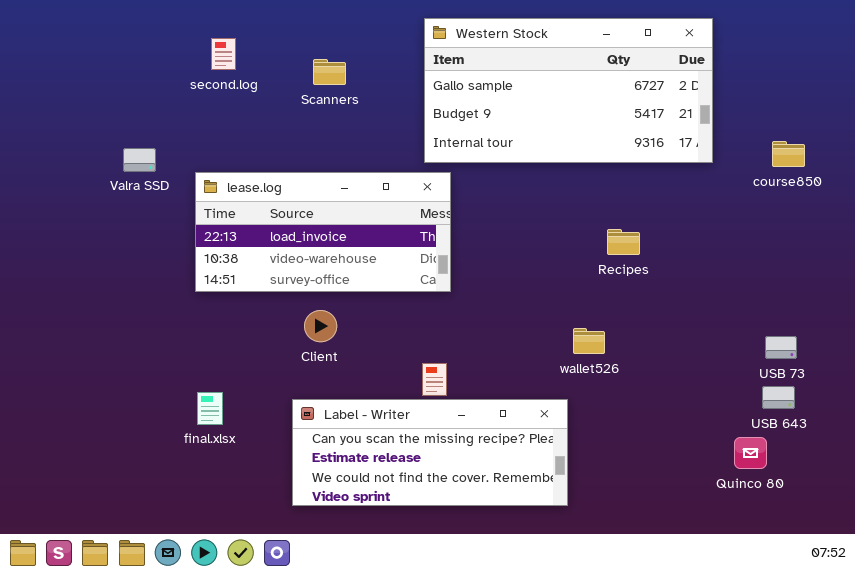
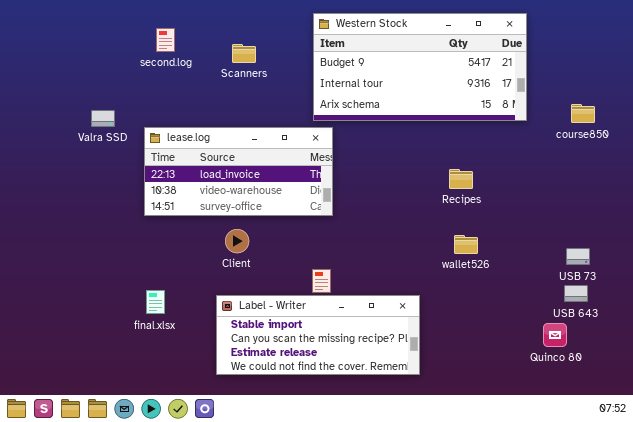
Western Stock: [424,18,713,163] -> [313,13,527,121], scrolled down 1 row
wallet526: [573,328,605,354] -> [454,235,478,254], moved
Label - Writer: [292,399,568,506] -> [216,295,420,375], scrolled up 1 row

